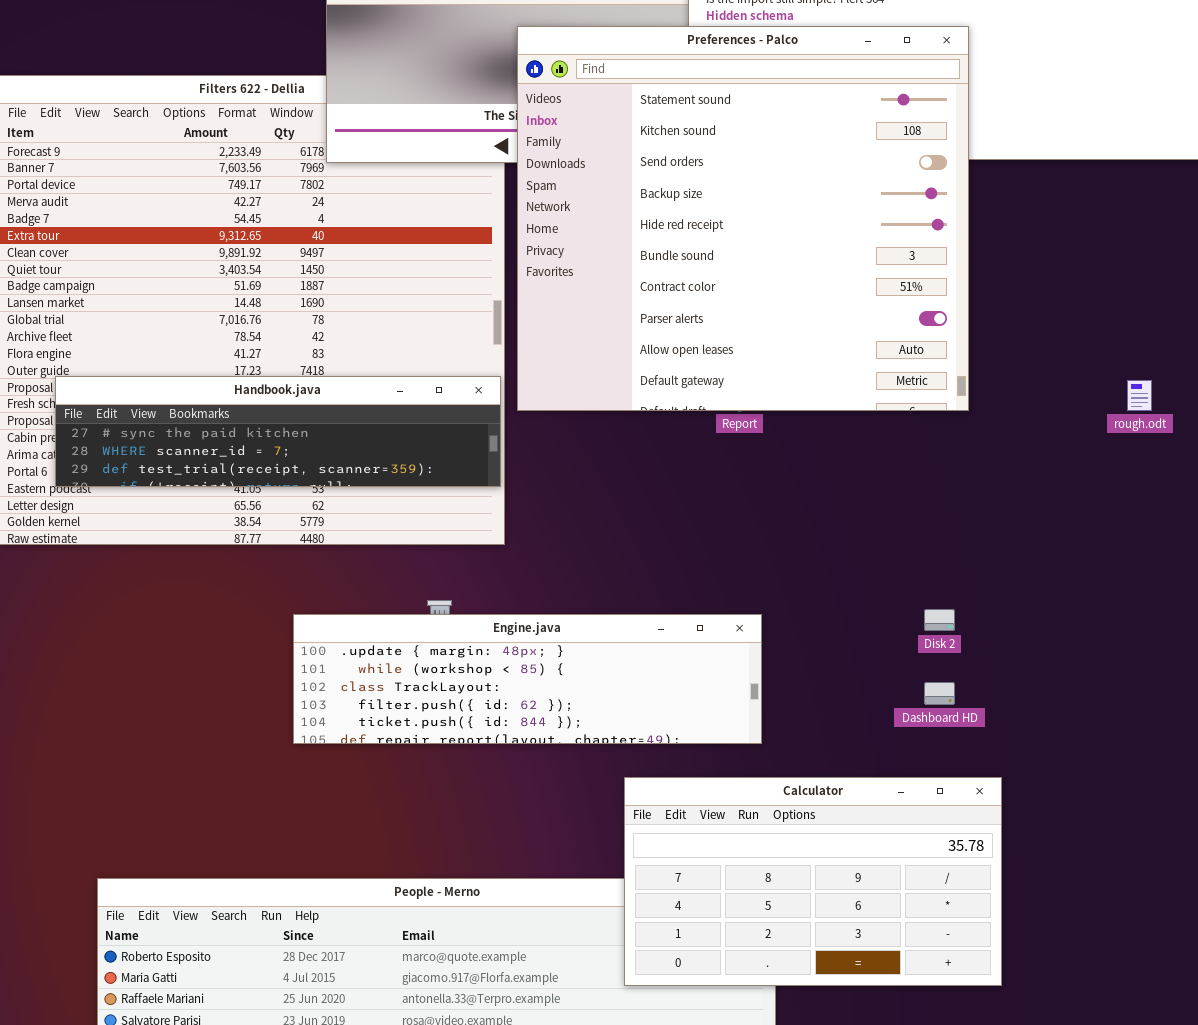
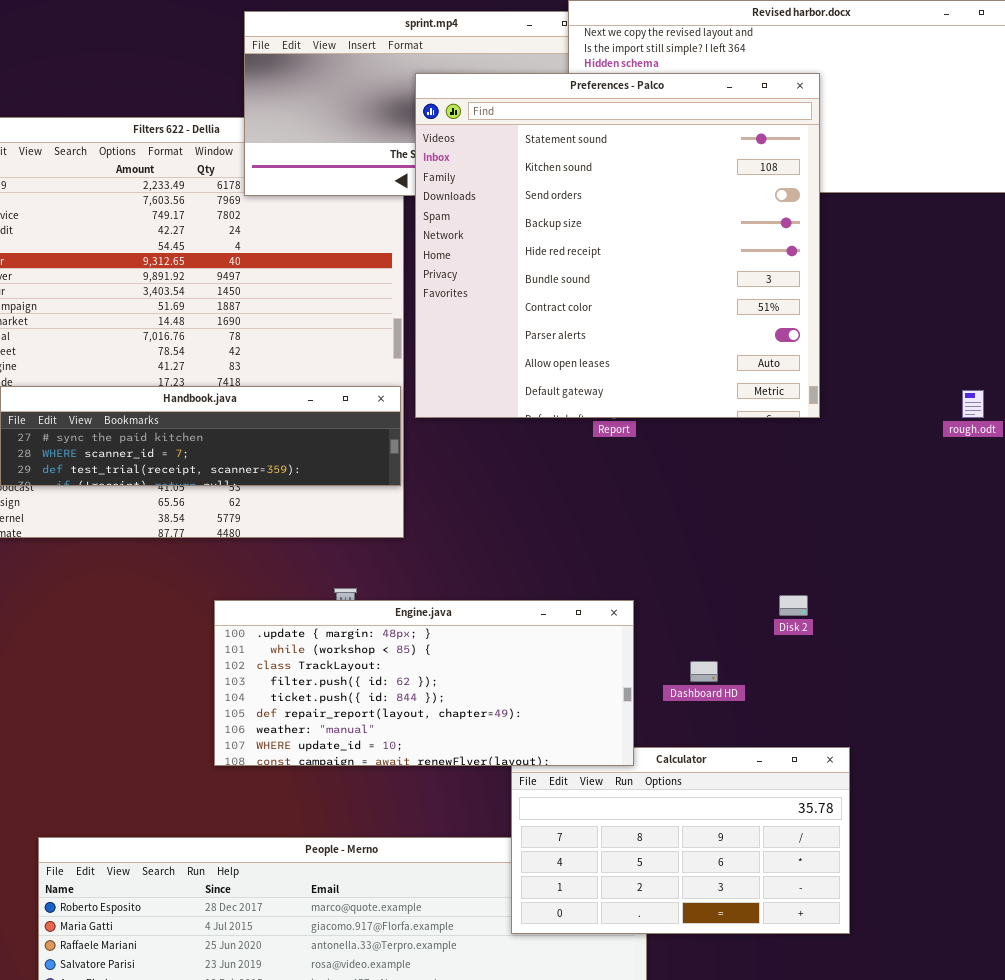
Engine.java: [293,614,762,744] -> [214,600,634,766], resized
Dashboard HD: [924,682,955,705] -> [690,661,718,682], moved

